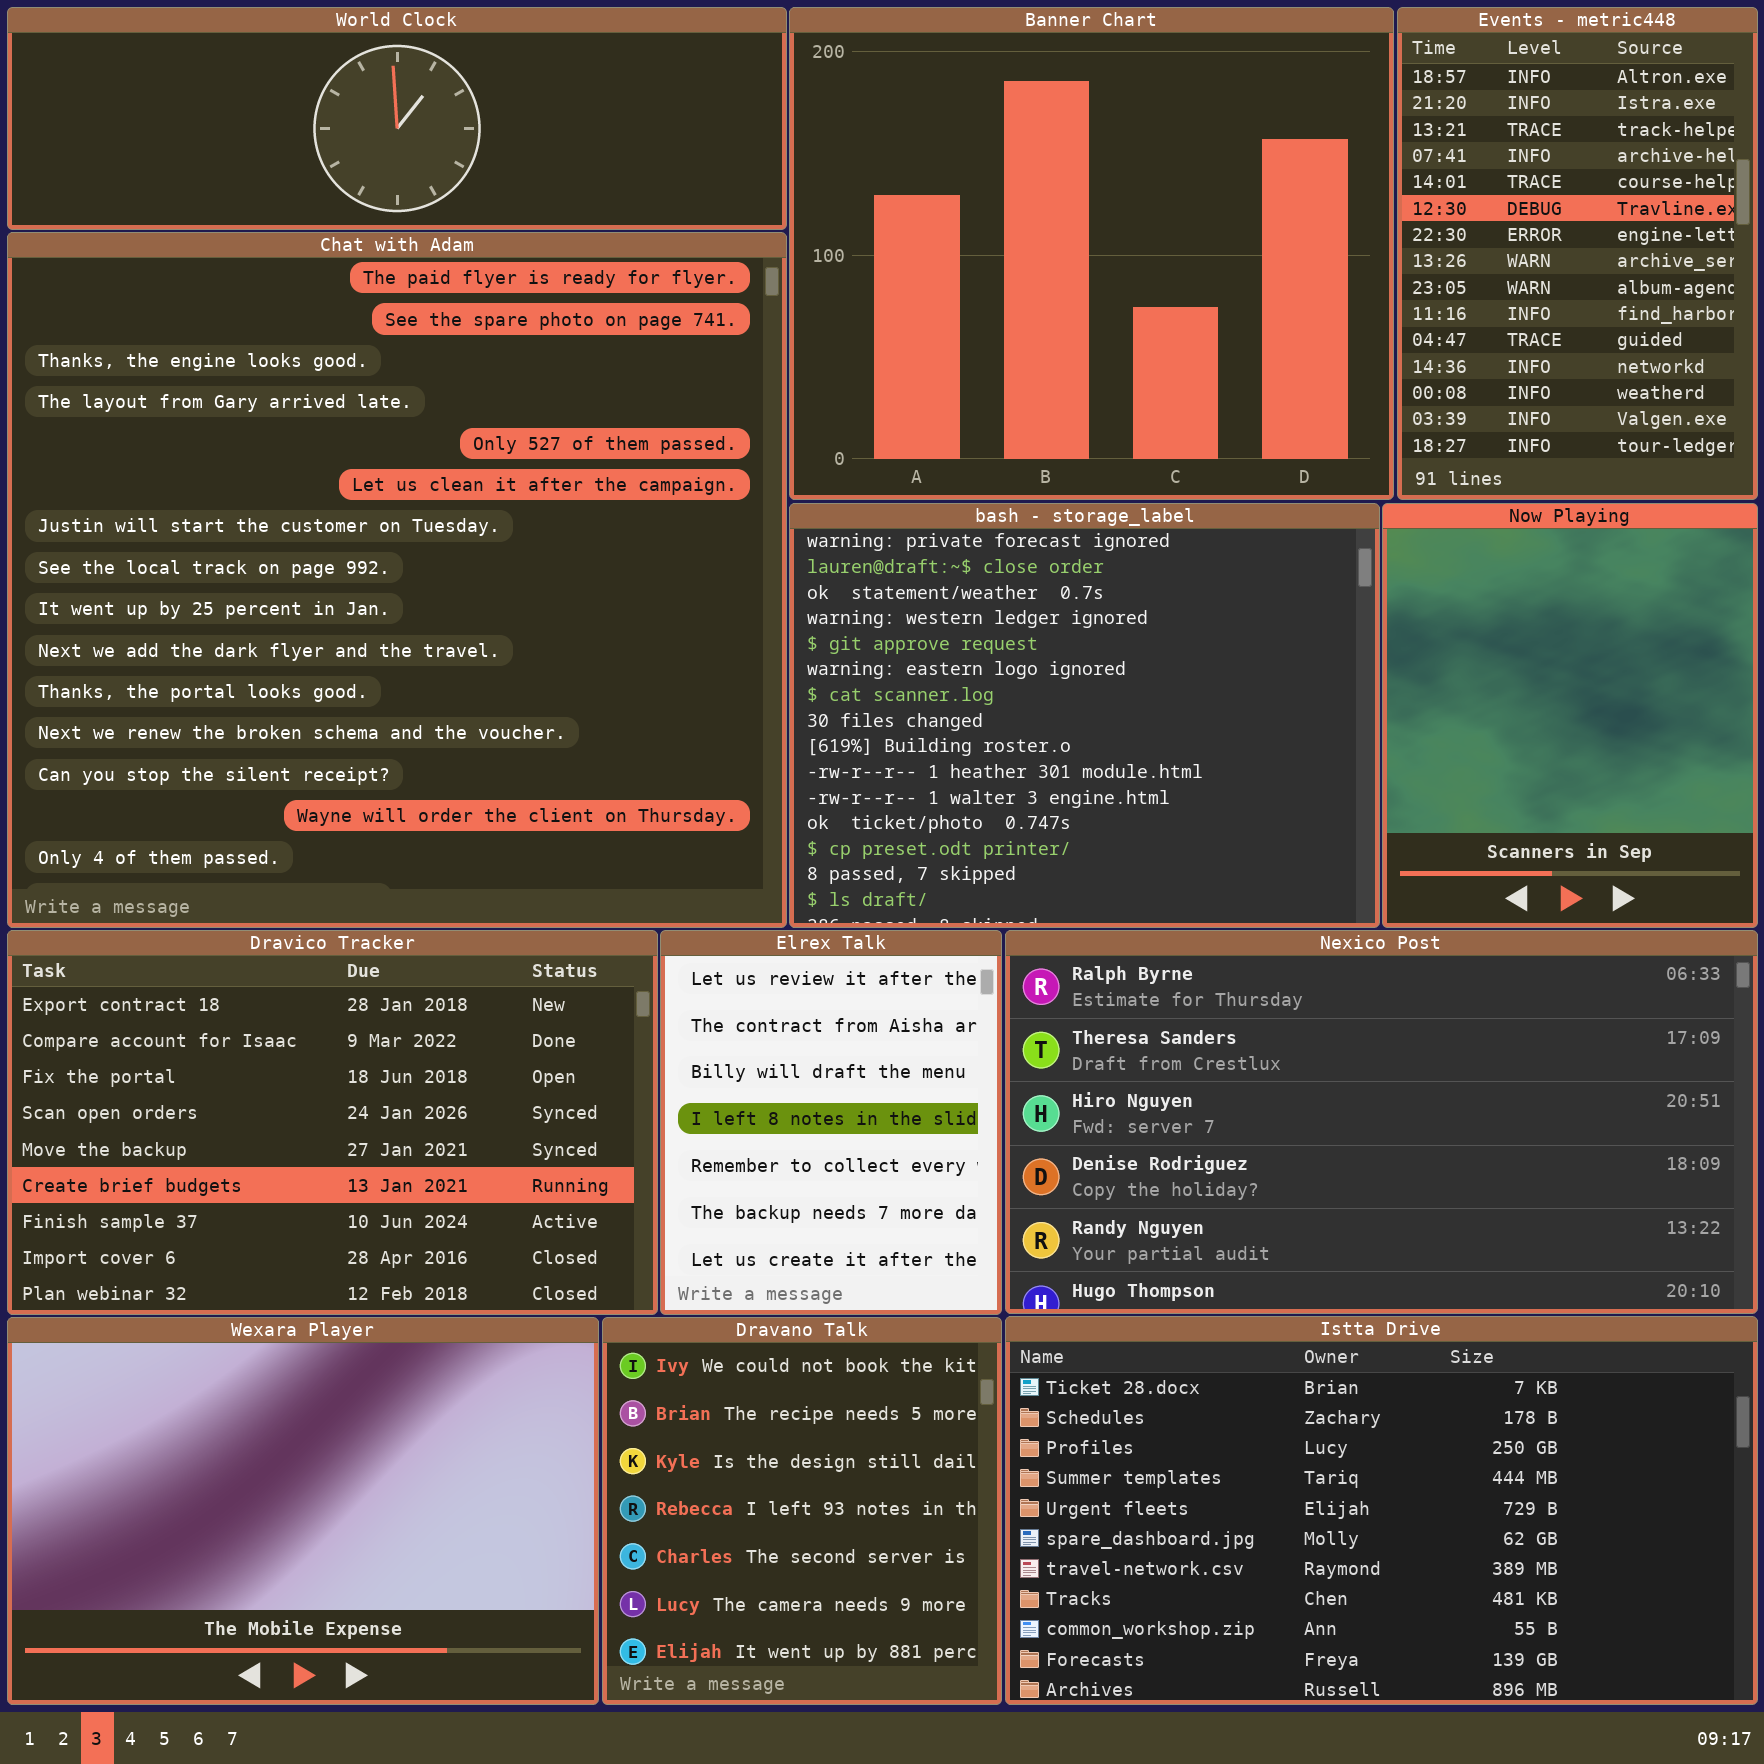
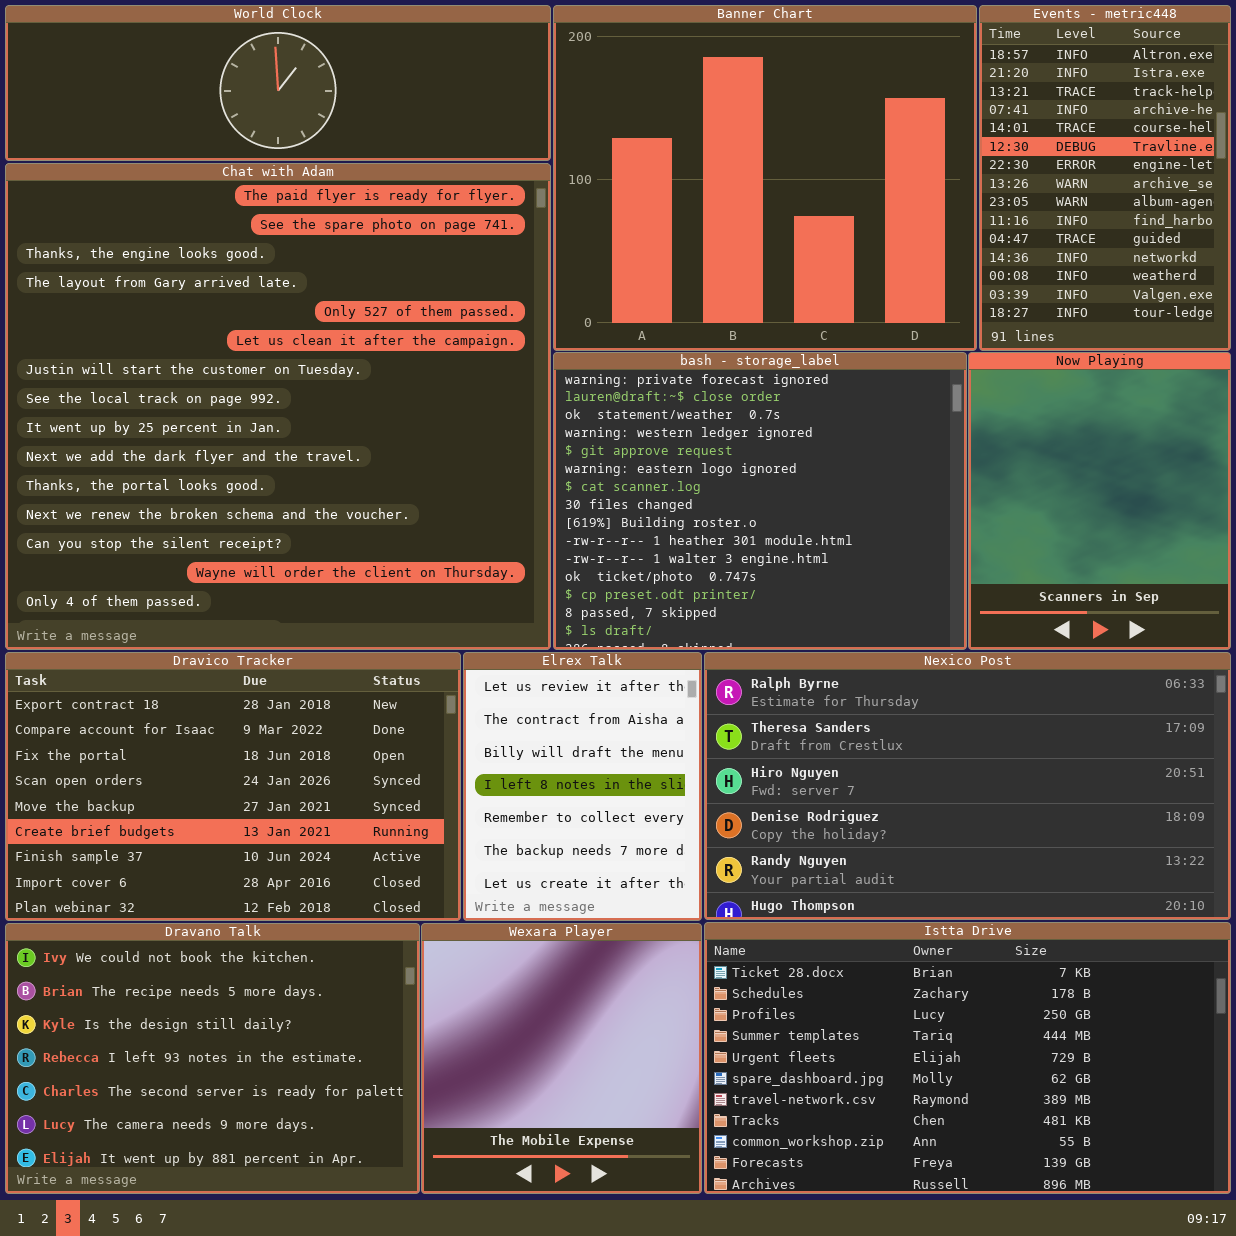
Wexara Player: [7,1317,599,1705] -> [421,923,702,1194], moved, resized
Dravano Talk: [602,1317,1002,1705] -> [5,923,420,1194], moved, resized

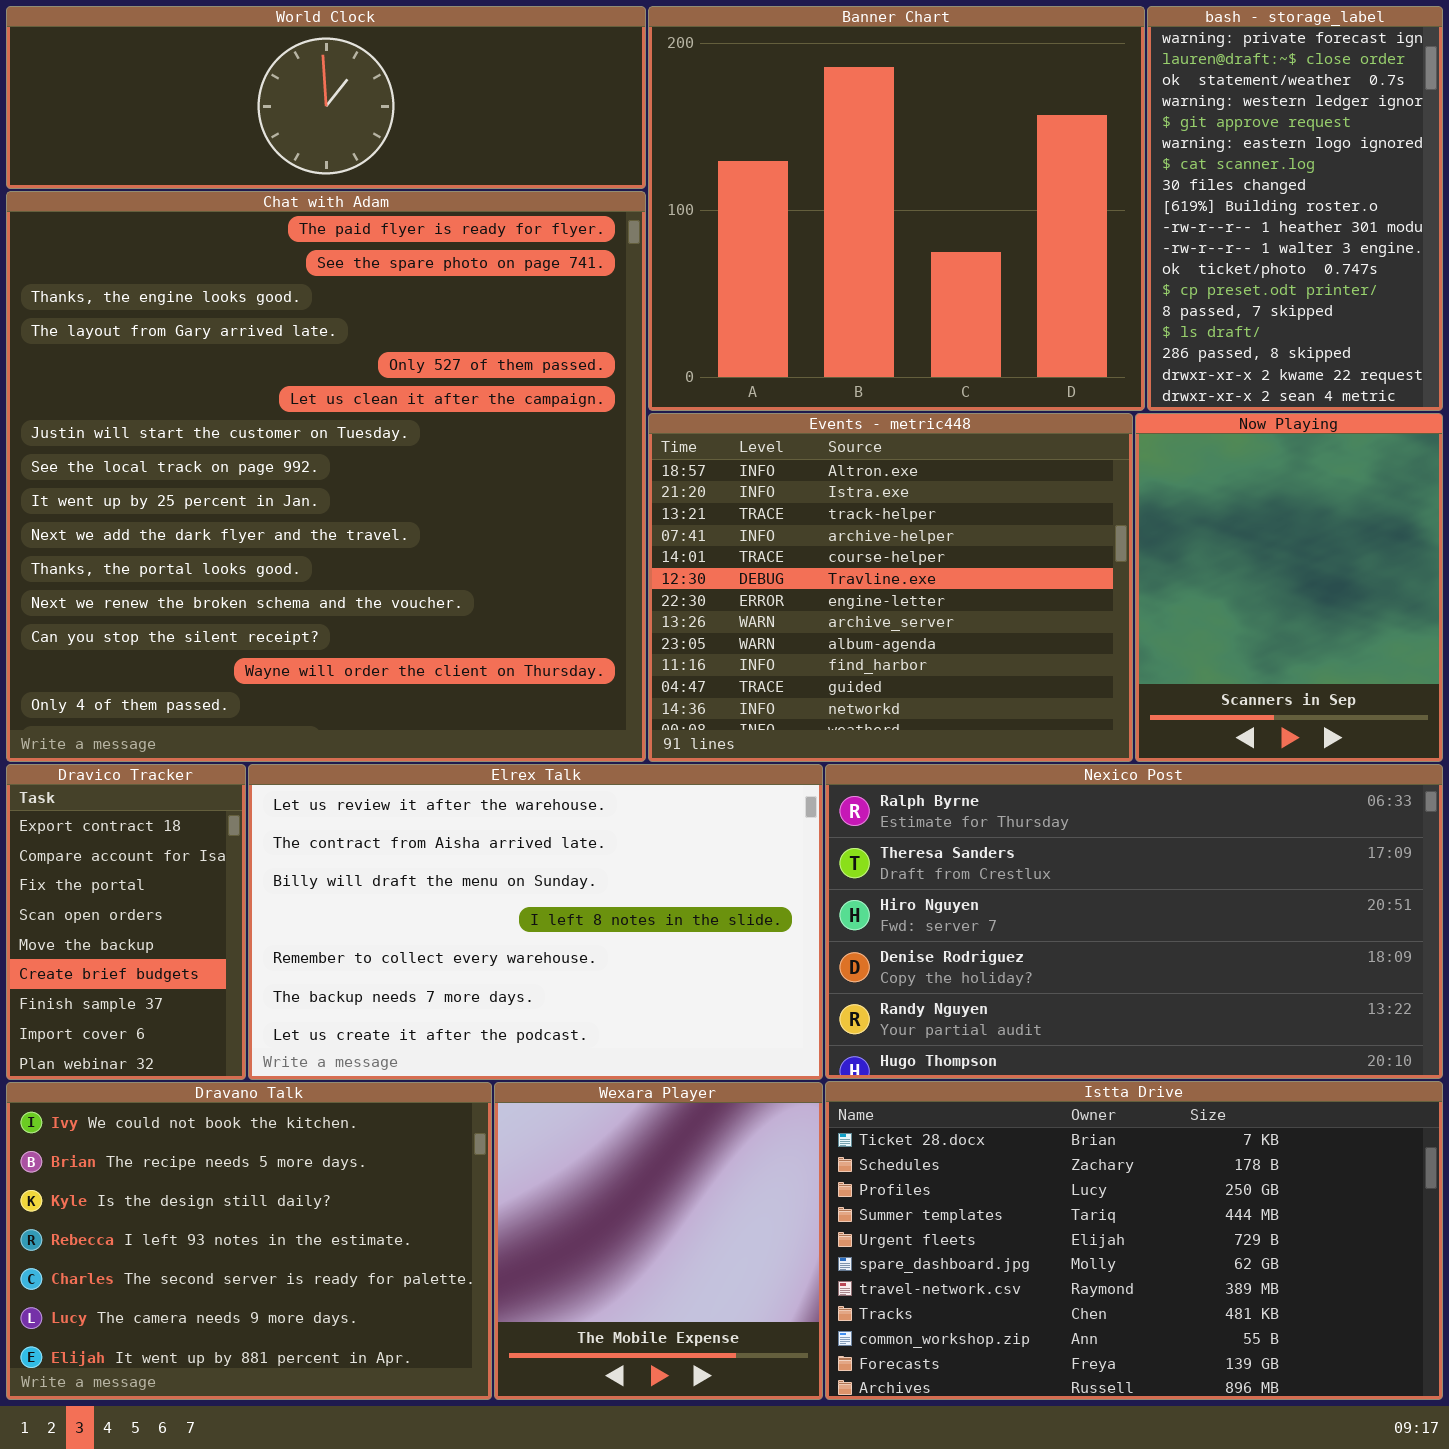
Events - metric448: [979,5,1231,351] -> [648,413,1133,762], moved, resized
bash - storage_label: [553,352,967,650] -> [1147,6,1443,411], moved, resized
Dravico Tracker: [5,652,461,921] -> [6,764,246,1080], resized
Elrex Talk: [463,652,702,921] -> [248,764,823,1080], resized

